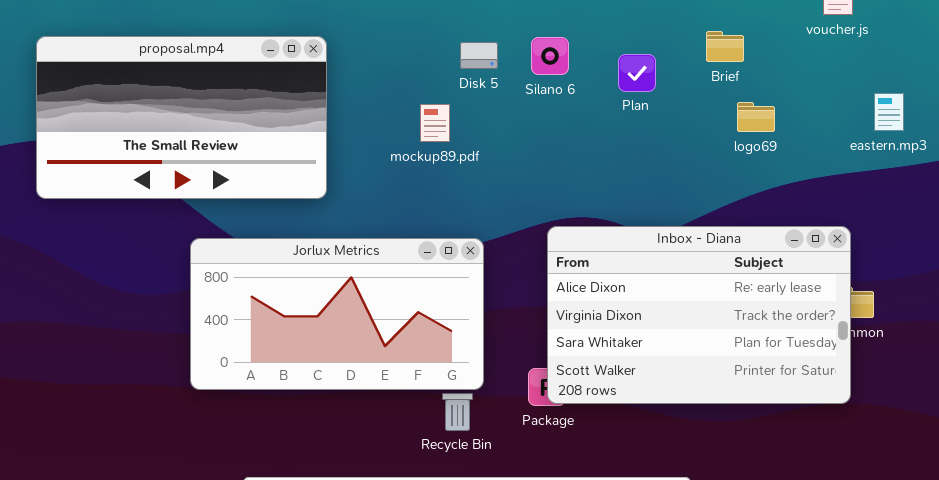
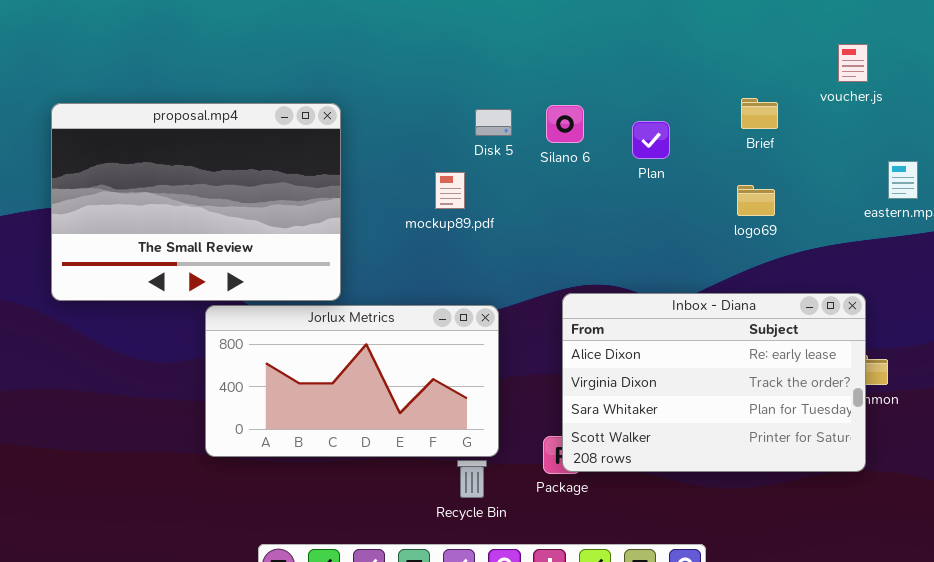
Brief: [706,31,744,62] -> [741,98,778,129], moved
proposal.mp4: [36,36,327,199] -> [51,103,341,301], resized
logo69: [737,102,775,132] -> [737,185,775,216], moved

